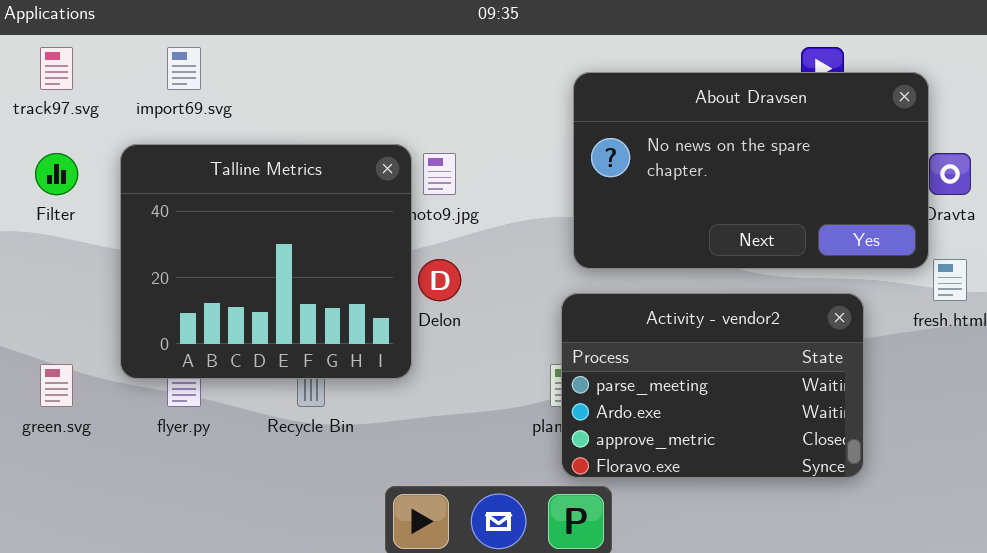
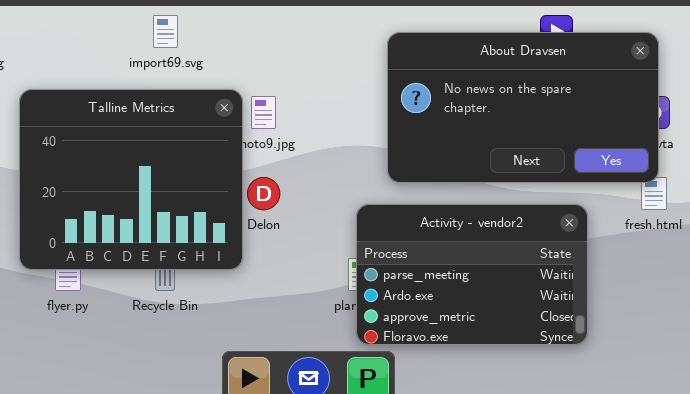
import69.svg: [167,47,201,90] -> [153,15,178,48], moved
About Dravsen: [573,72,929,269] -> [387,32,659,183], moved

